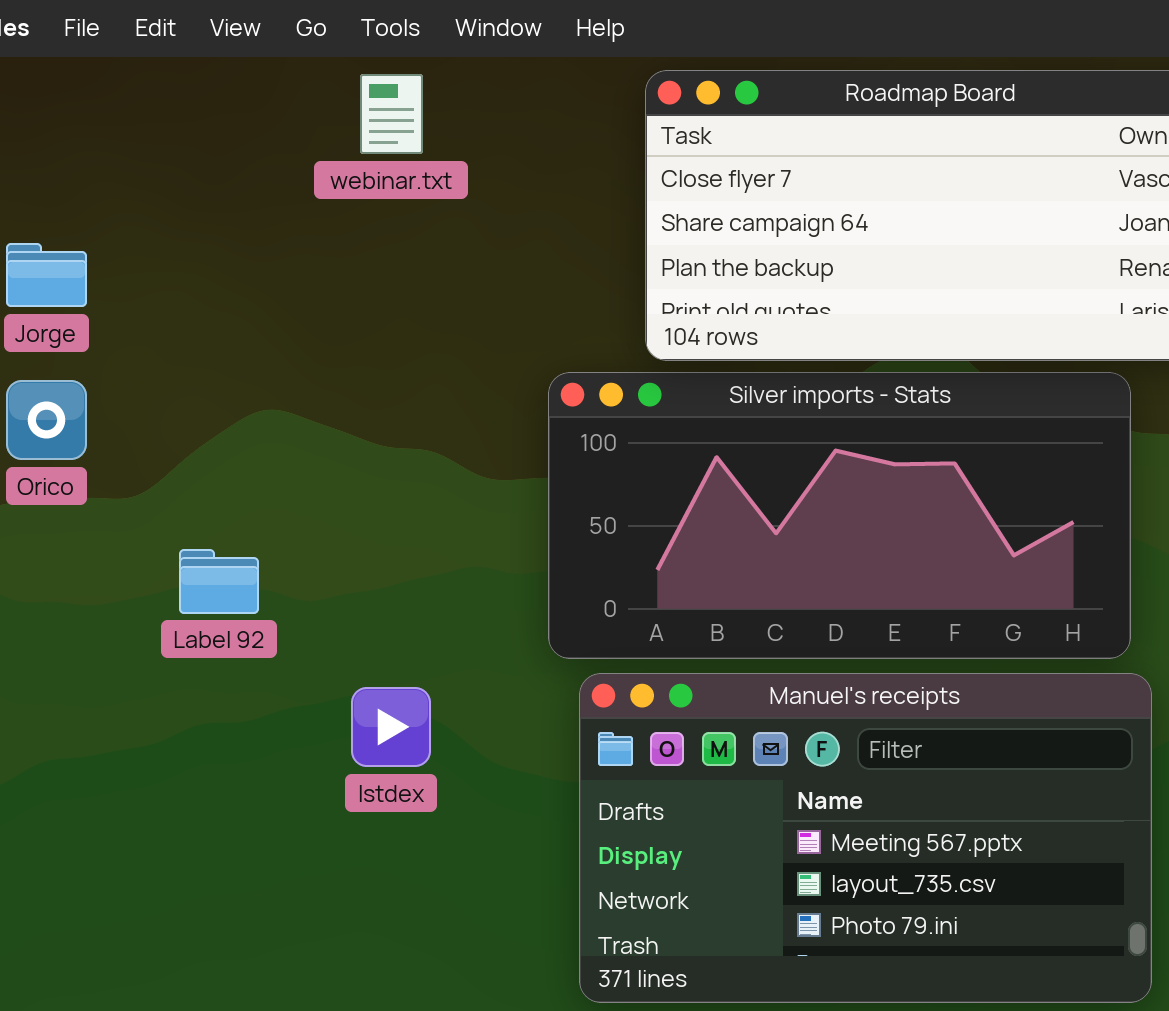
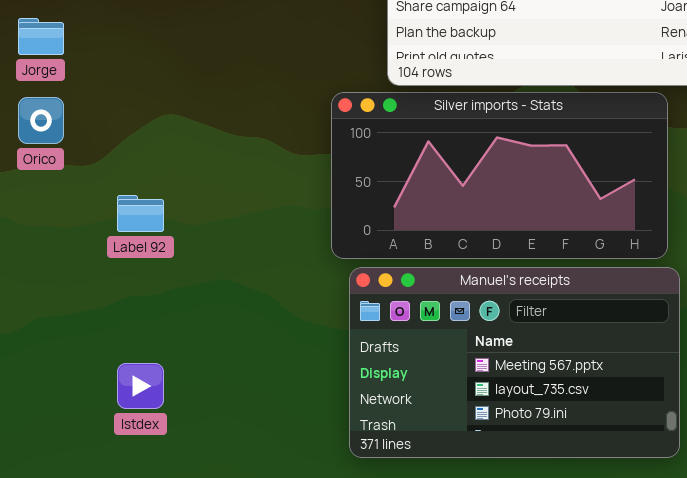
Istdex: [351,687,431,767] -> [117,363,164,409], moved

